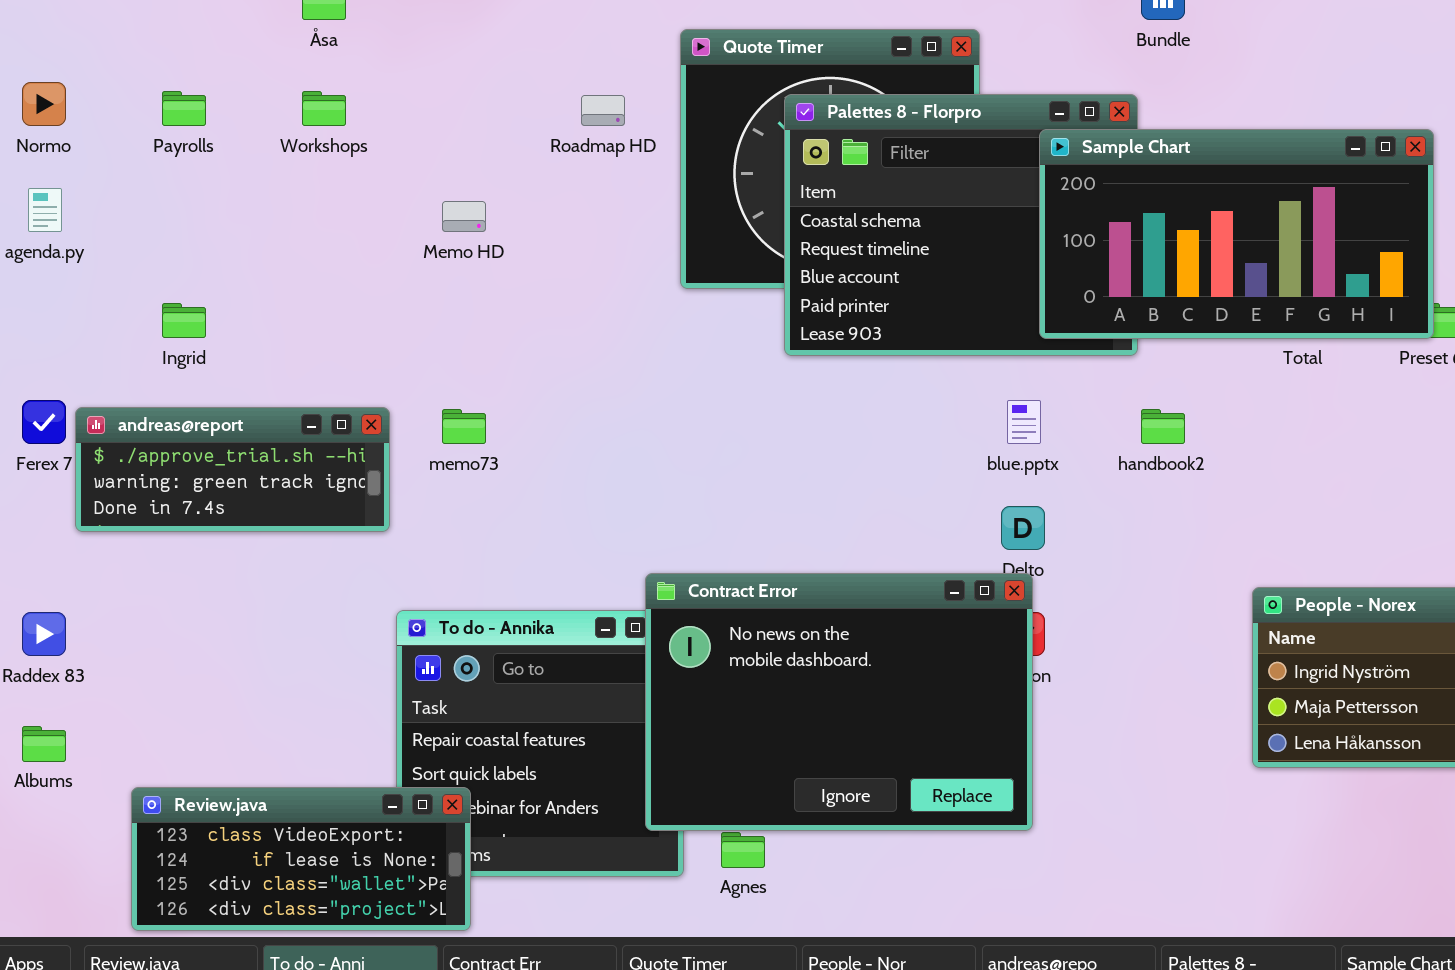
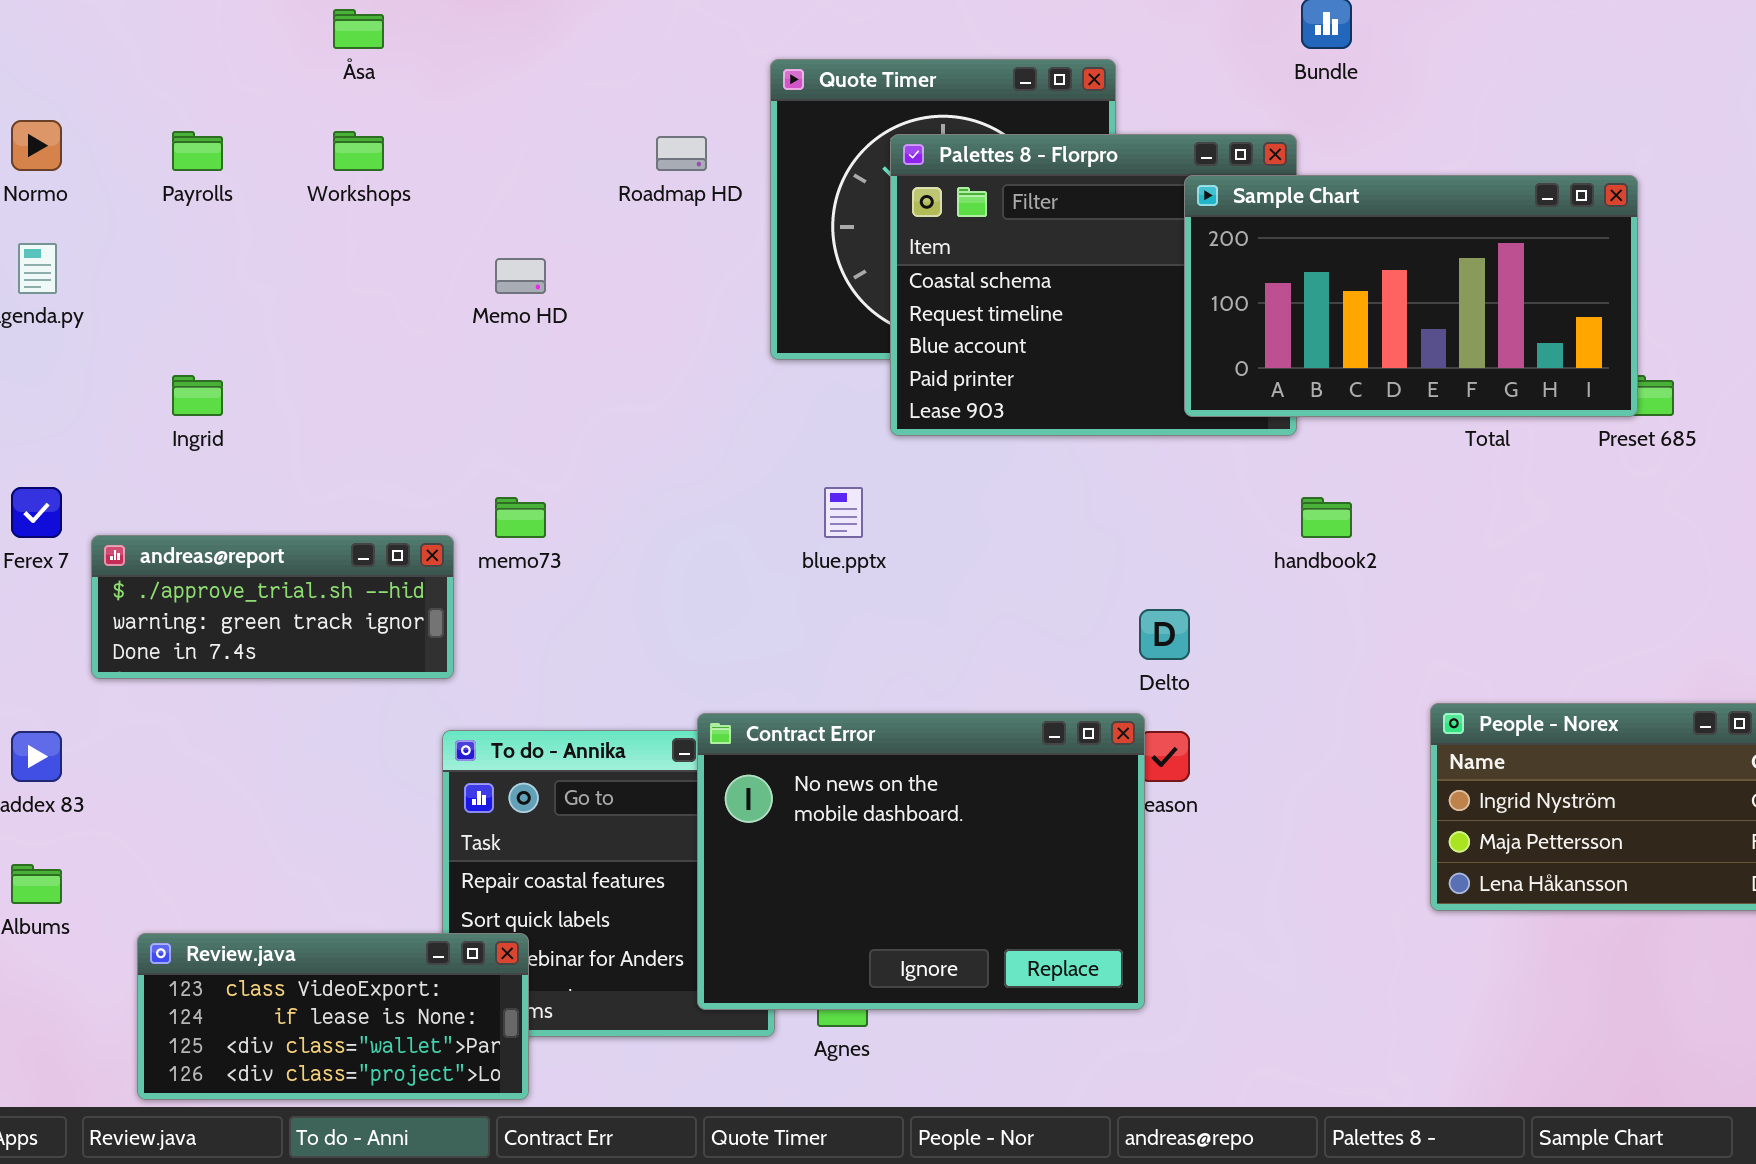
blue.pptx: [1007,400,1041,444] -> [824,487,863,538], moved
andreas@report: [75,407,390,532] -> [91,535,454,679], moved
Contract Error: [645,573,1033,831] -> [697,713,1145,1010], moved

